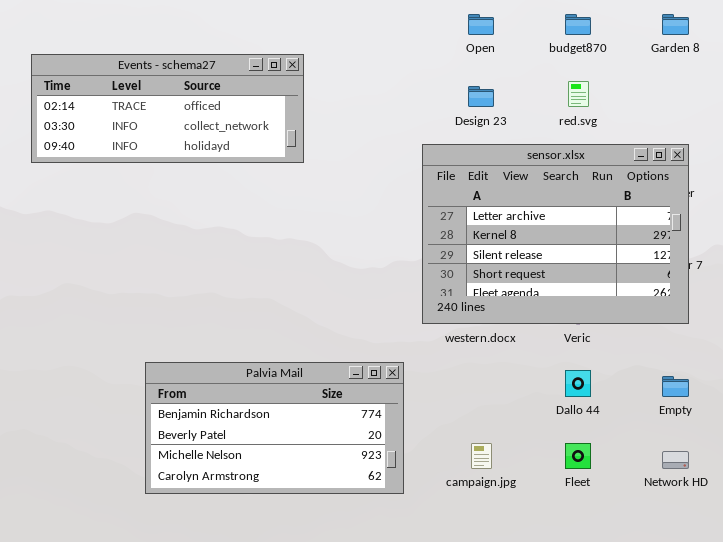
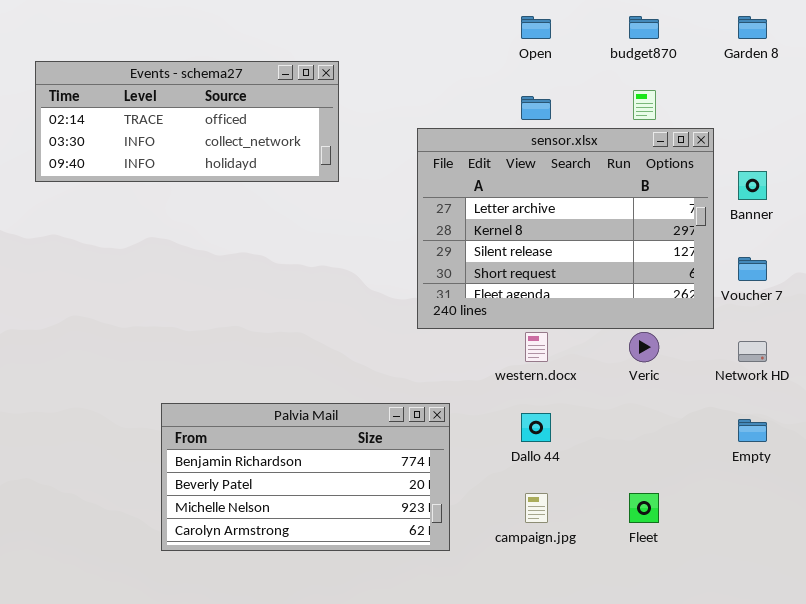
sensor.xlsx: [422,144,689,324] -> [417,128,714,329], moved
Dallo 44: [565,370,591,397] -> [521,413,551,442], moved
Network HD: [662,451,689,469] -> [738,341,767,362], moved

